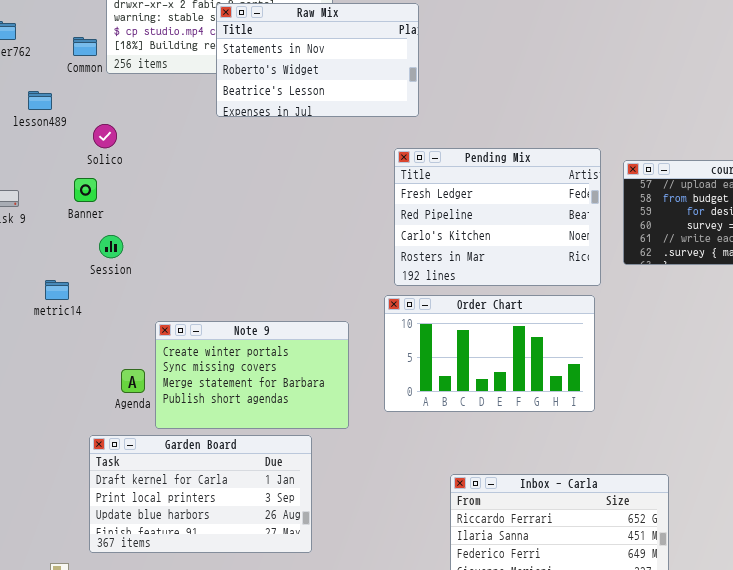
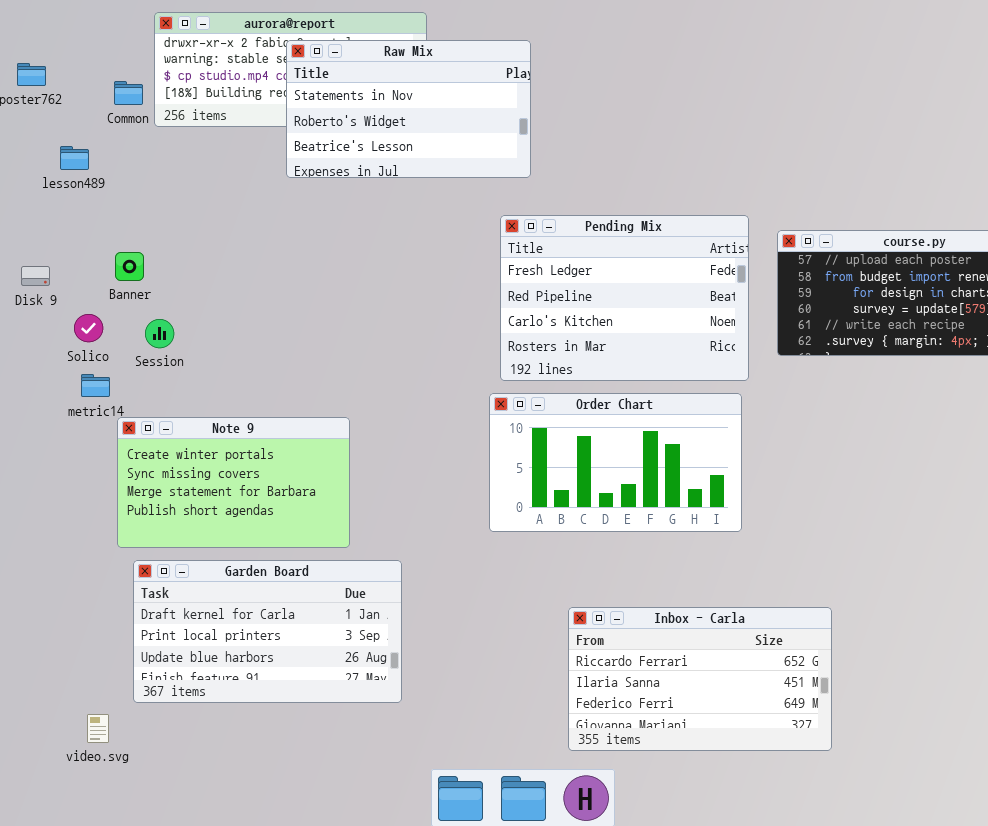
Solico: [93,124,117,148] -> [74,314,103,342], moved
Note 9: [155,321,349,429] -> [117,417,350,548], moved

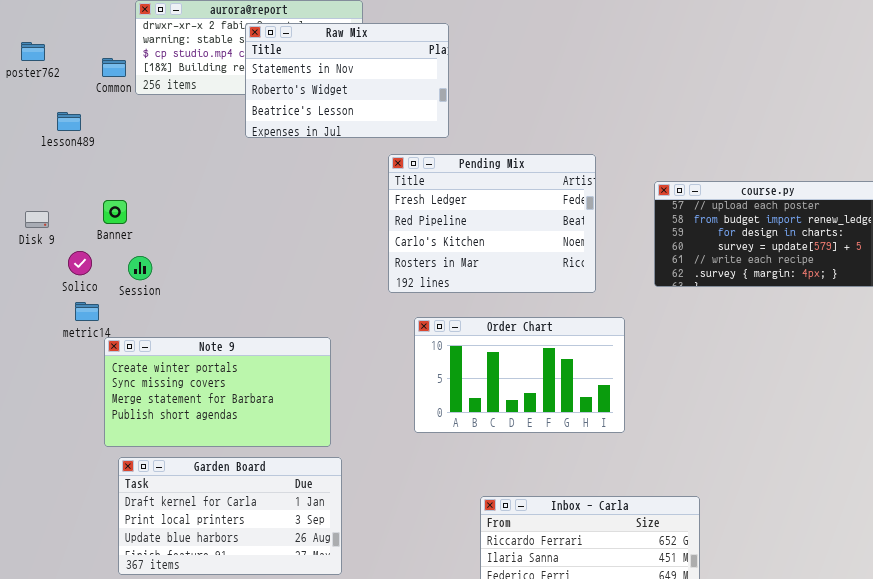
Pending Mix: [500,215,749,381] -> [388,154,596,293], moved
Note 9: [117,417,350,548] -> [104,337,331,447], resized

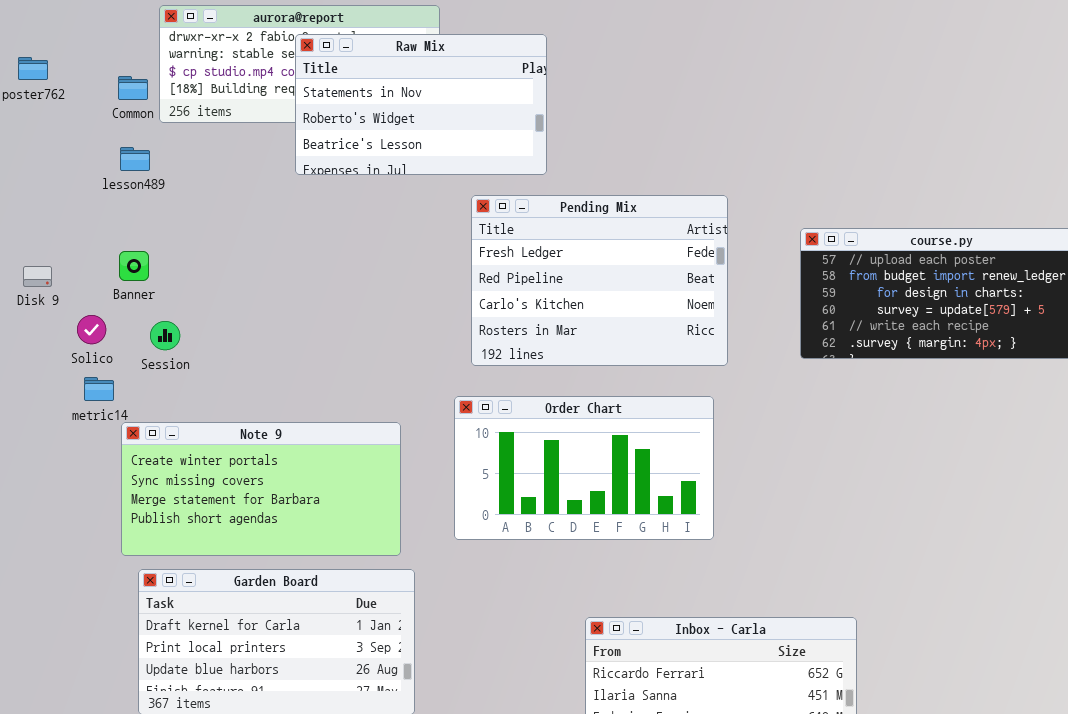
lesson489: [57,112,81,131] -> [120,147,150,171], moved
Order Chart: [414,317,625,433] -> [454,396,714,540], moved

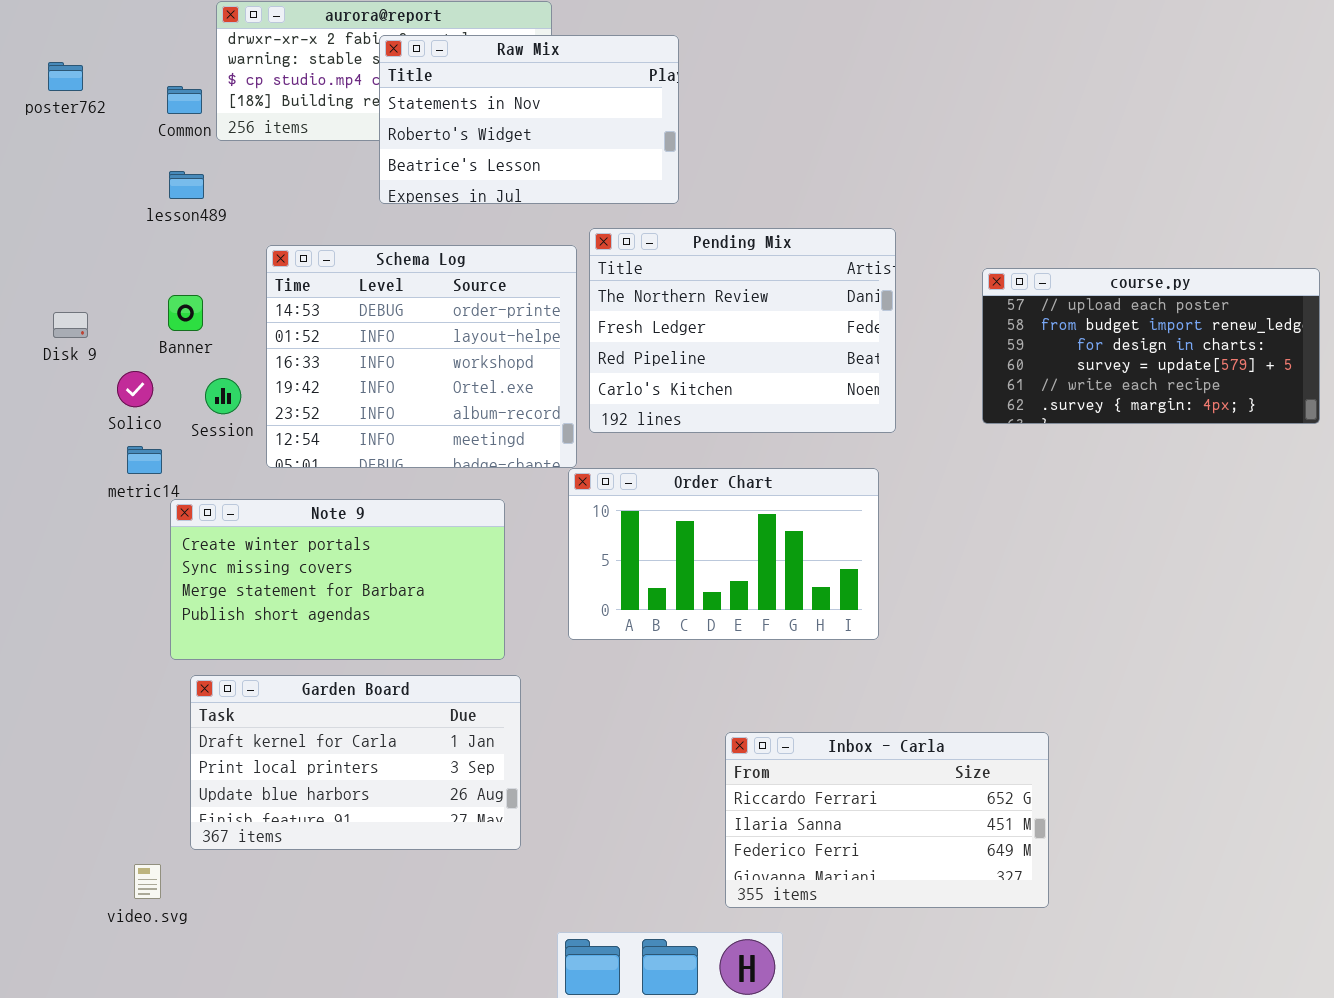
Pending Mix: [471,195,728,366] -> [589,228,896,433], scrolled up 1 row
Schema Log: none -> [266,245,577,468], opened

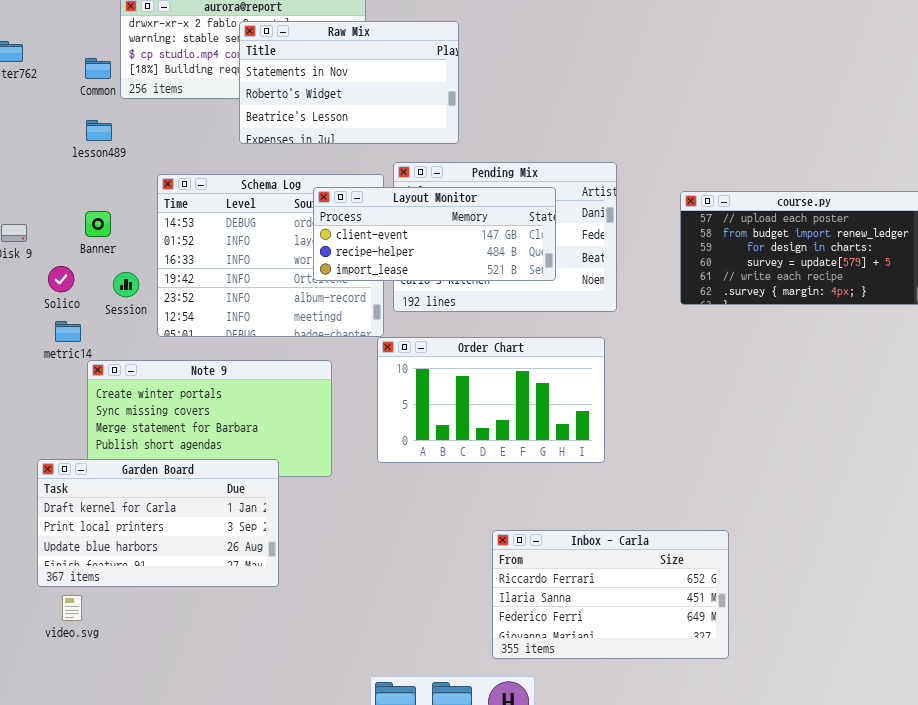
Layout Monitor: none -> [313,187,556,281], opened
Garden Board: [190,675,521,850] -> [37,459,279,587], moved
video.svg: [134,864,161,899] -> [62,595,82,621], moved

